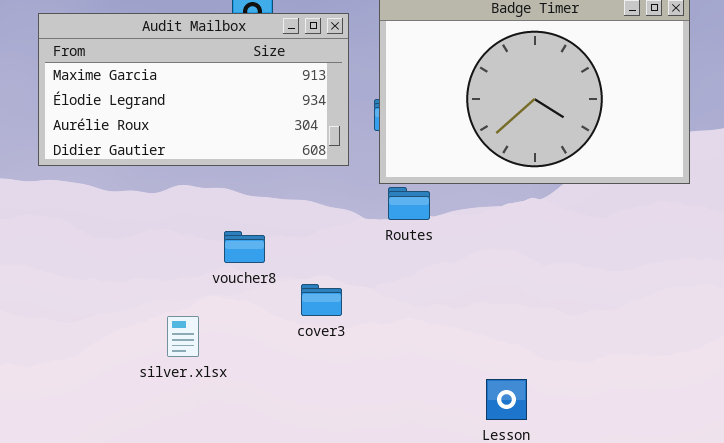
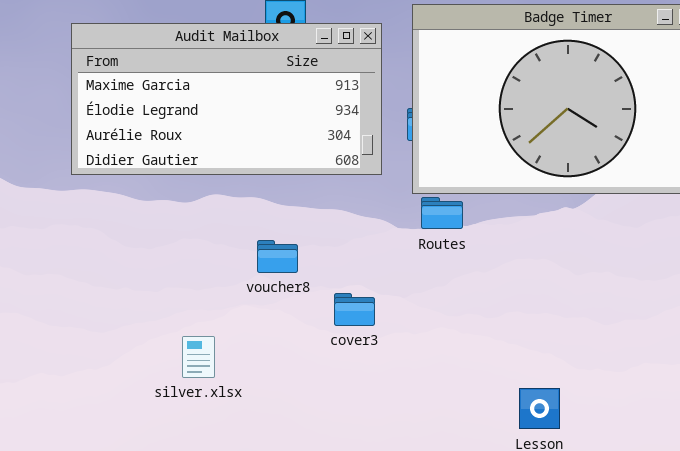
silver.xlsx: [167,316,199,357] -> [182,336,215,378], moved

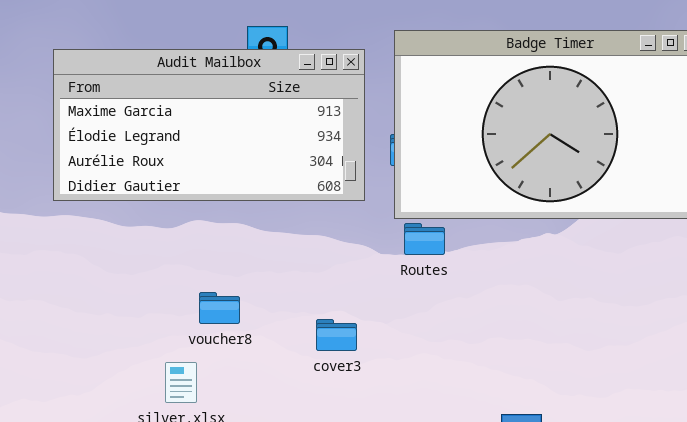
voucher8: [257,240,298,273] -> [199,292,240,324], moved

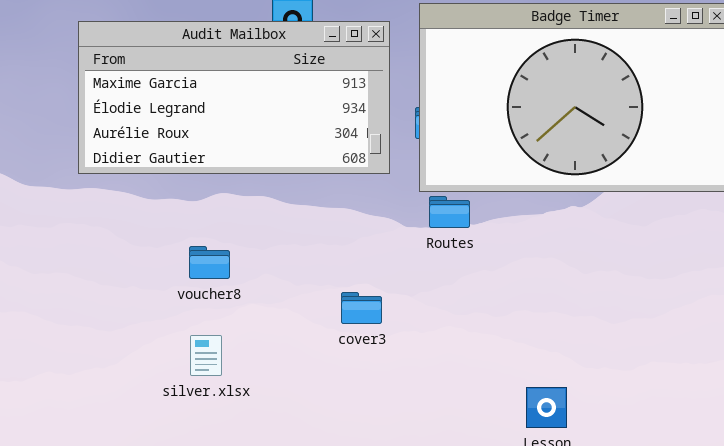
voucher8: [199,292,240,324] -> [189,246,230,279], moved

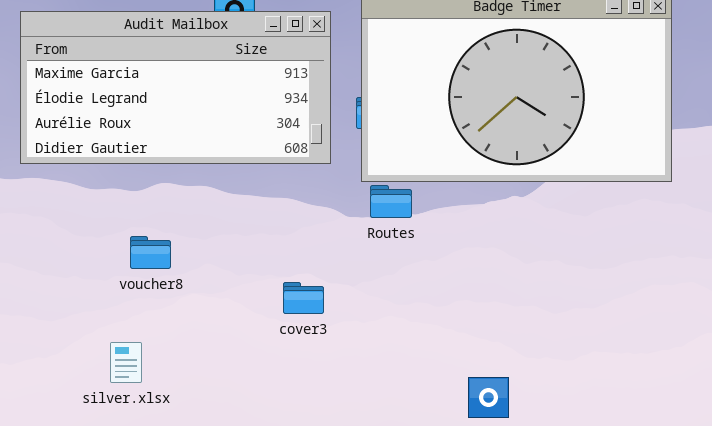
silver.xlsx: [190,335,222,376] -> [110,342,142,383], moved

